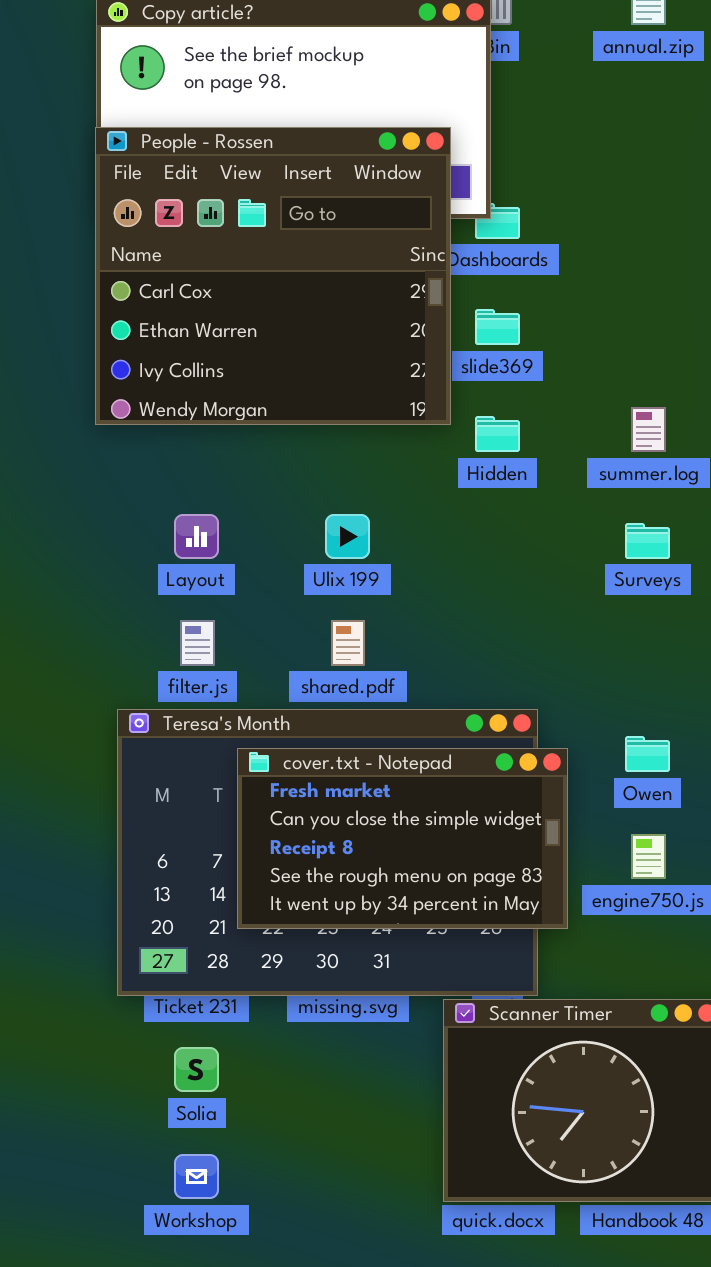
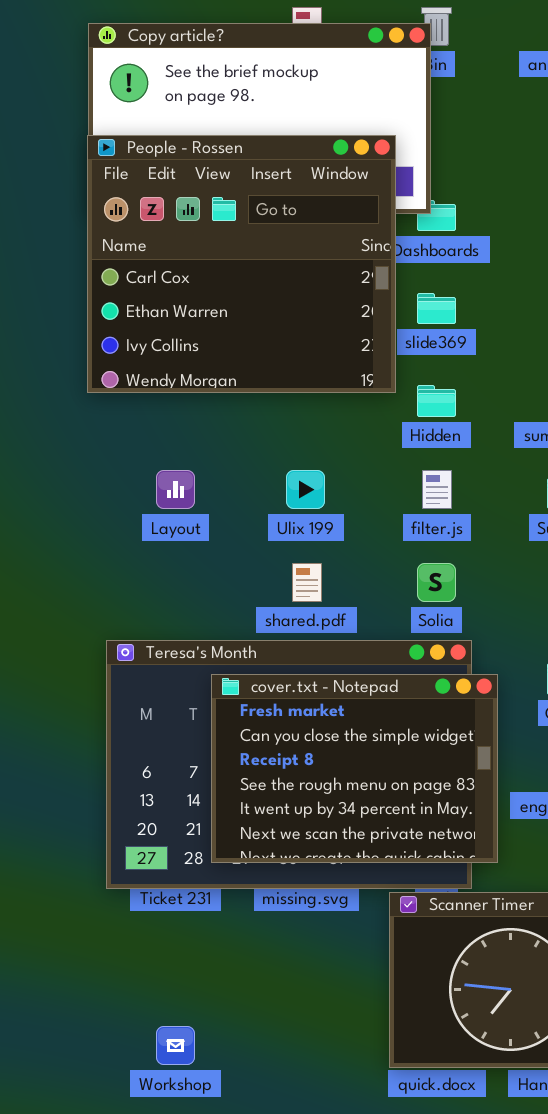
filter.js: [180,620,215,666] -> [422,470,452,509], moved
cover.txt - Notepad: [237,748,568,929] -> [211,674,498,863], resized
Solia: [174,1047,219,1092] -> [417,563,456,602], moved

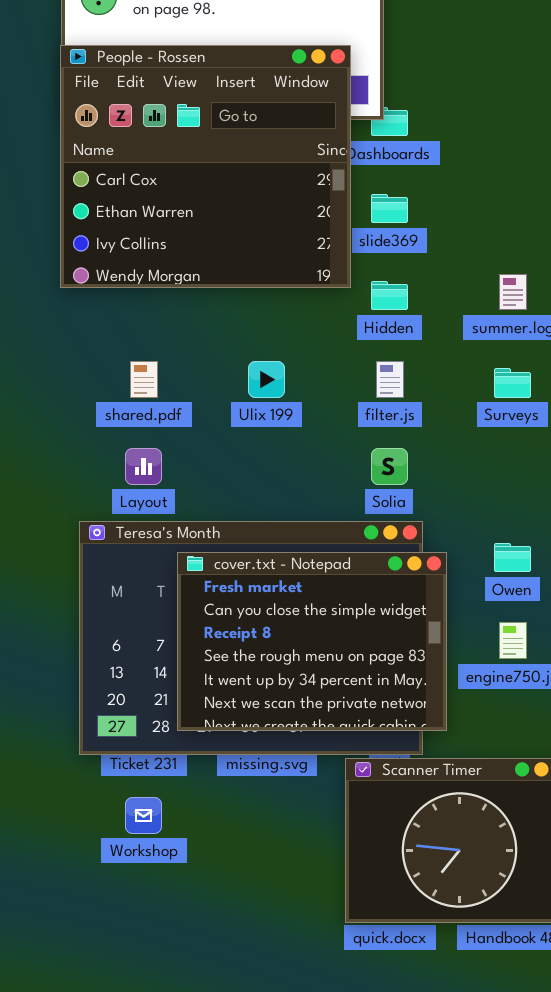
Layout: [156,470,195,509] -> [125,448,162,485], moved
shared.pdf: [292,563,322,602] -> [130,361,158,398], moved
Workshop: [156,1026,195,1065] -> [125,797,162,834], moved

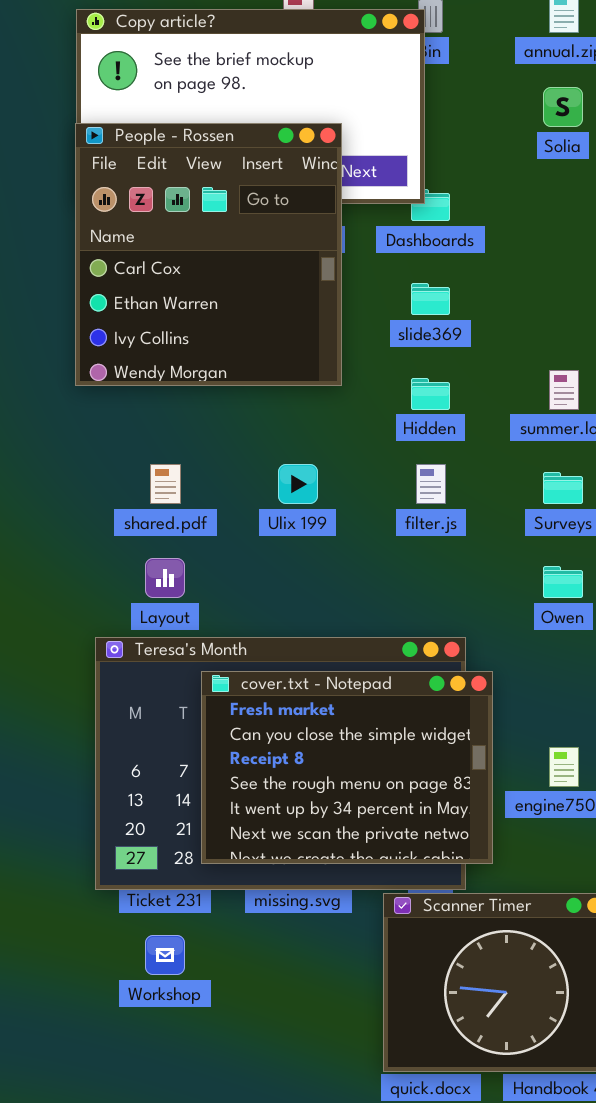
People - Rossen: [60,45,351,288] -> [75,123,342,386], resized
Solia: [371,448,408,485] -> [543,87,583,127], moved
Owen: [494,543,531,572] -> [543,566,583,598], moved

